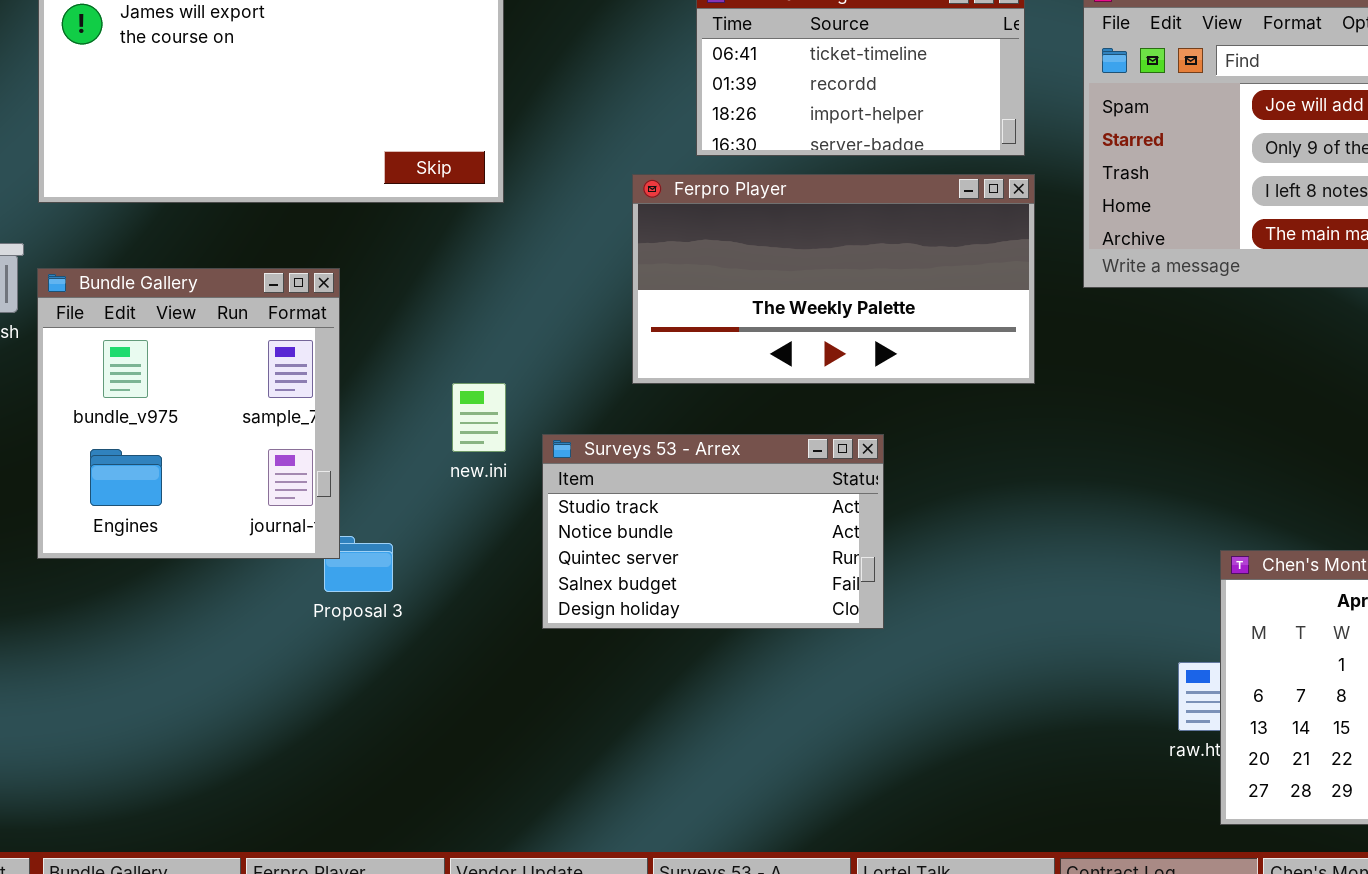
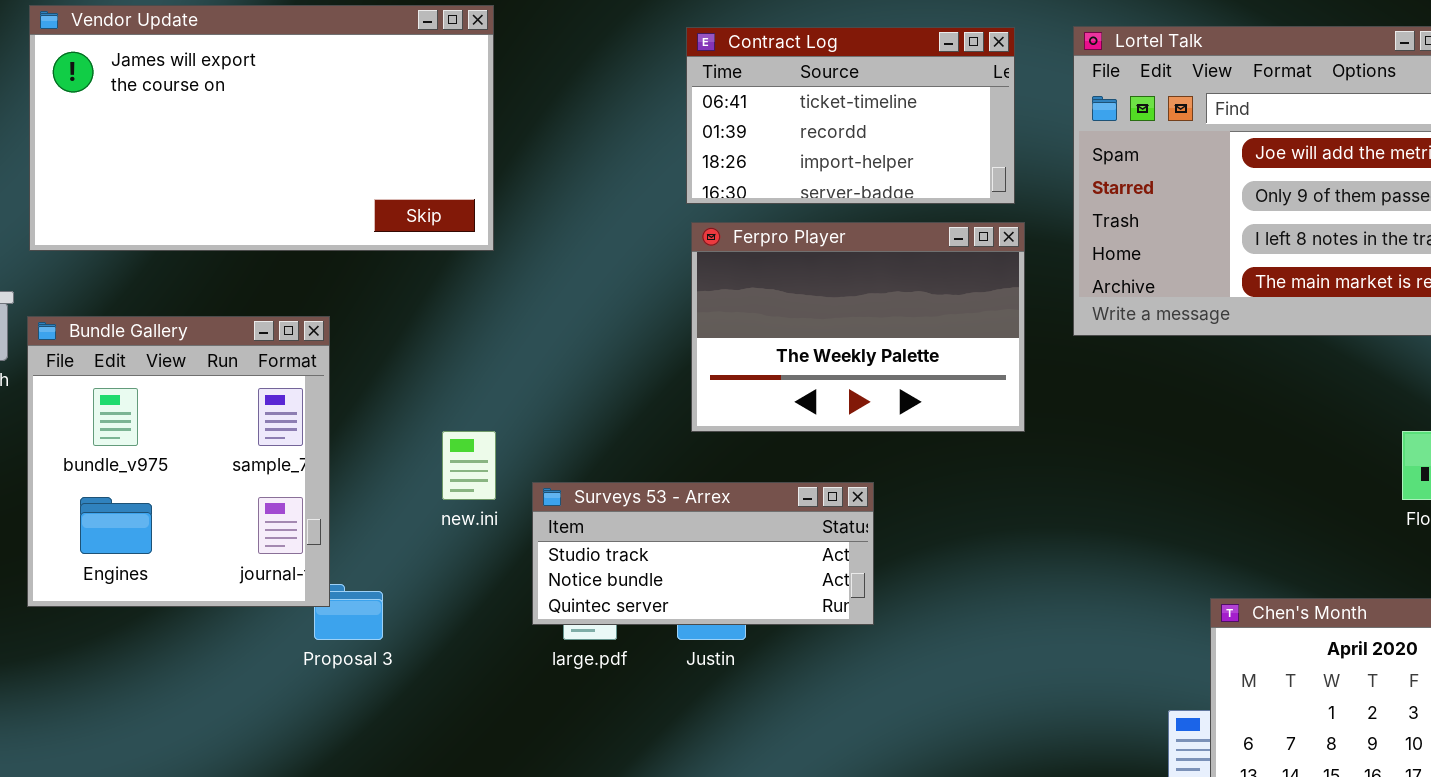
Ferpro Player: [632,174,1035,384] -> [691,222,1025,432], resized
Surveys 53 - Arrex: [542,434,884,629] -> [532,482,874,625], resized

